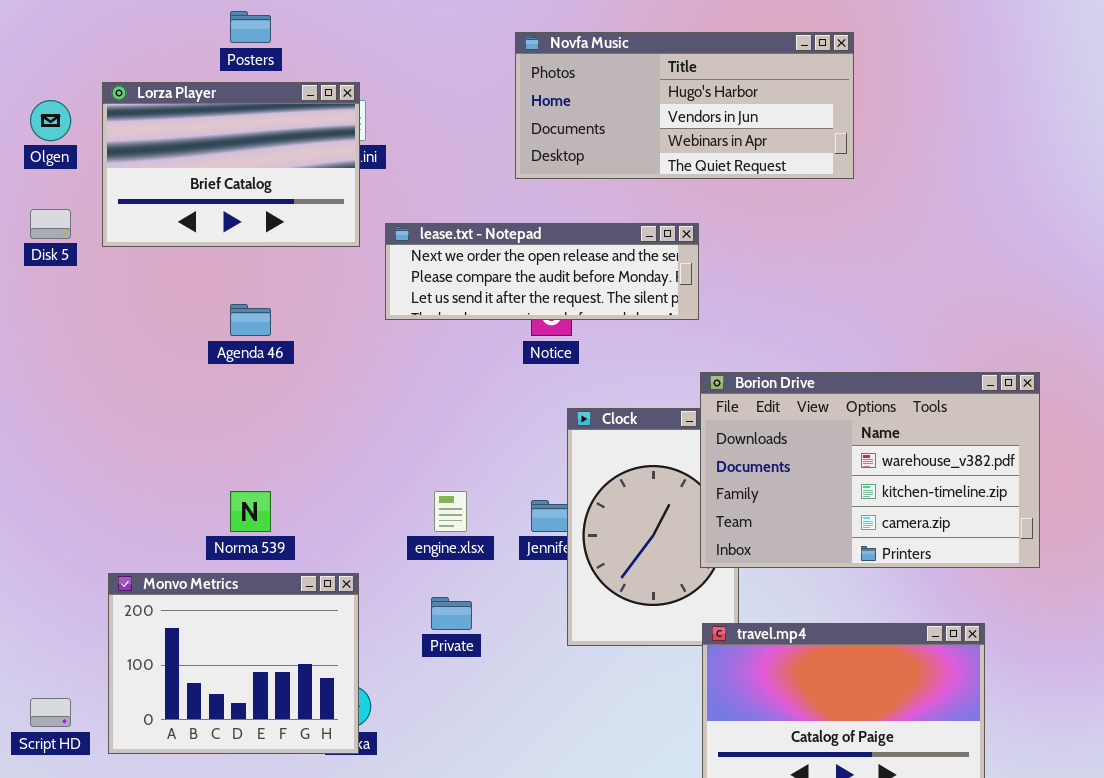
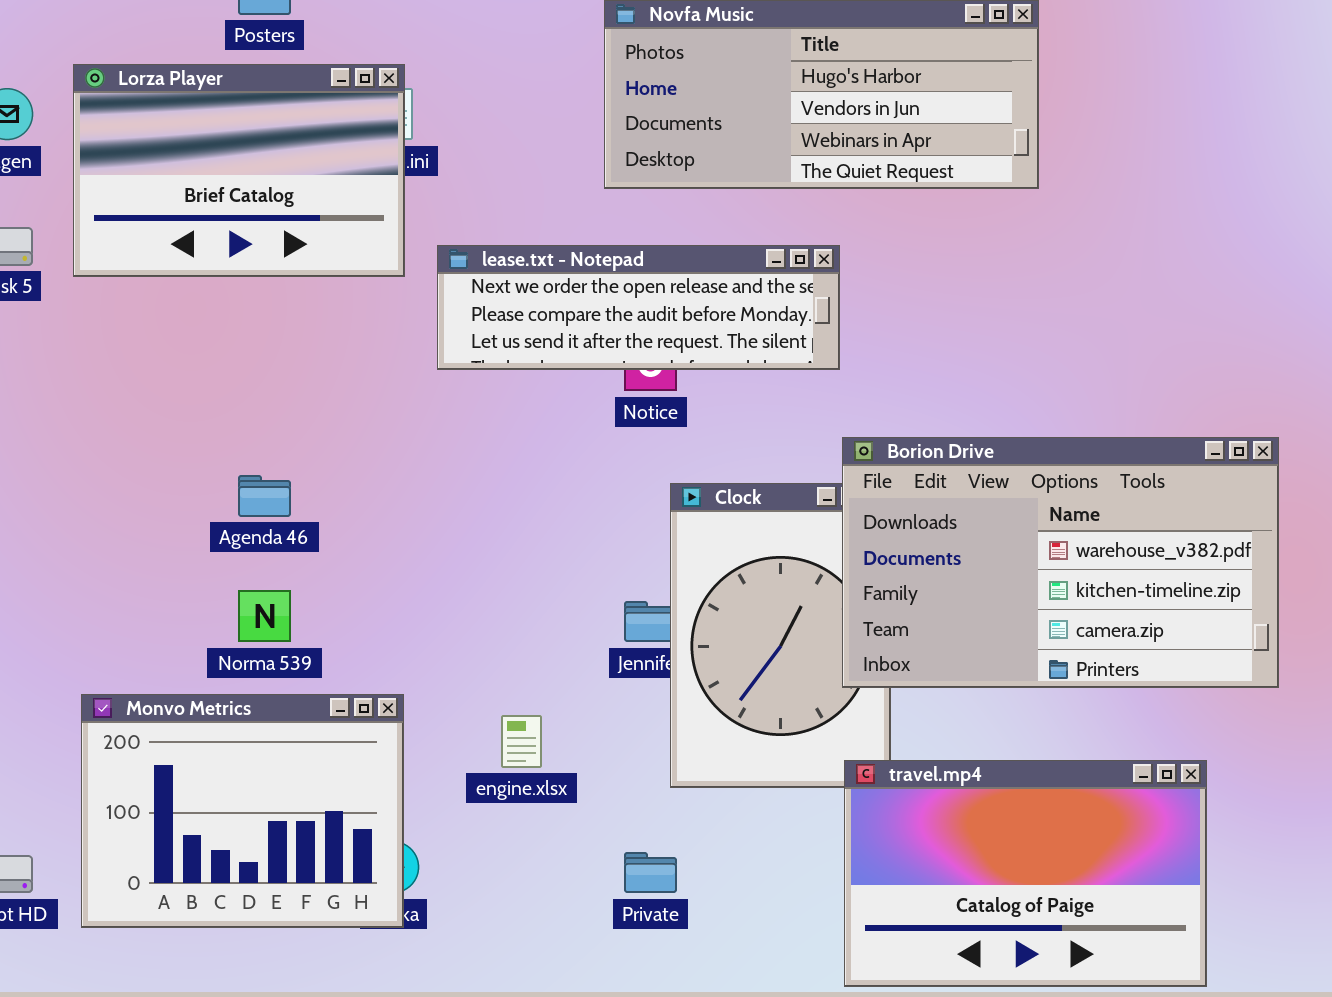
Agenda 46: [230,304,271,336] -> [238,475,291,517], moved
engine.xlsx: [434,491,467,532] -> [501,715,542,768], moved
Private: [431,597,472,630] -> [624,852,677,893], moved

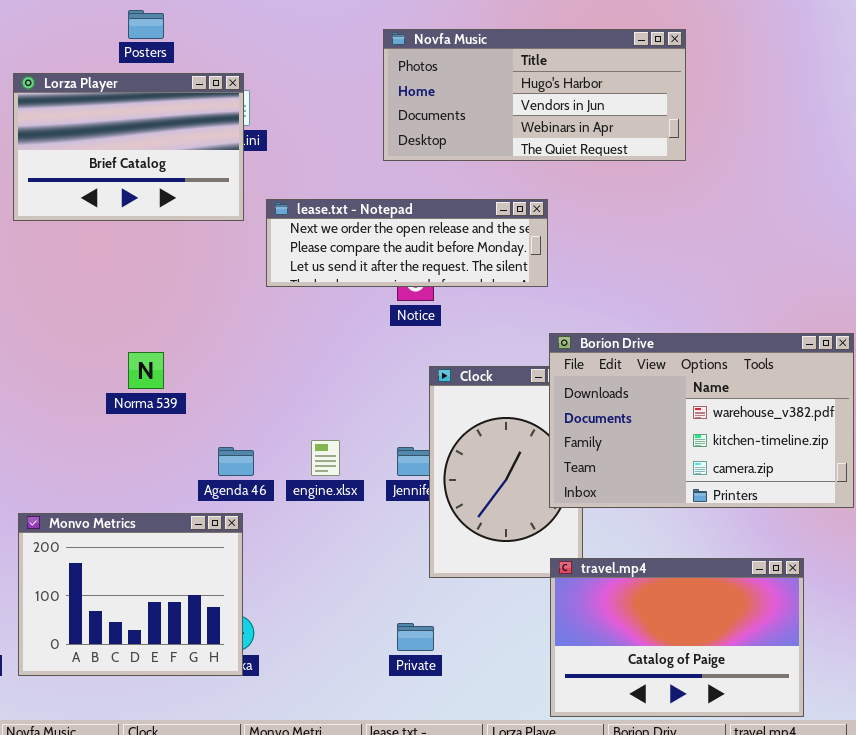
Agenda 46: [238,475,291,517] -> [218,447,254,476], moved
Norma 539: [238,590,291,642] -> [128,352,164,389], moved
engine.xlsx: [501,715,542,768] -> [311,440,340,476], moved

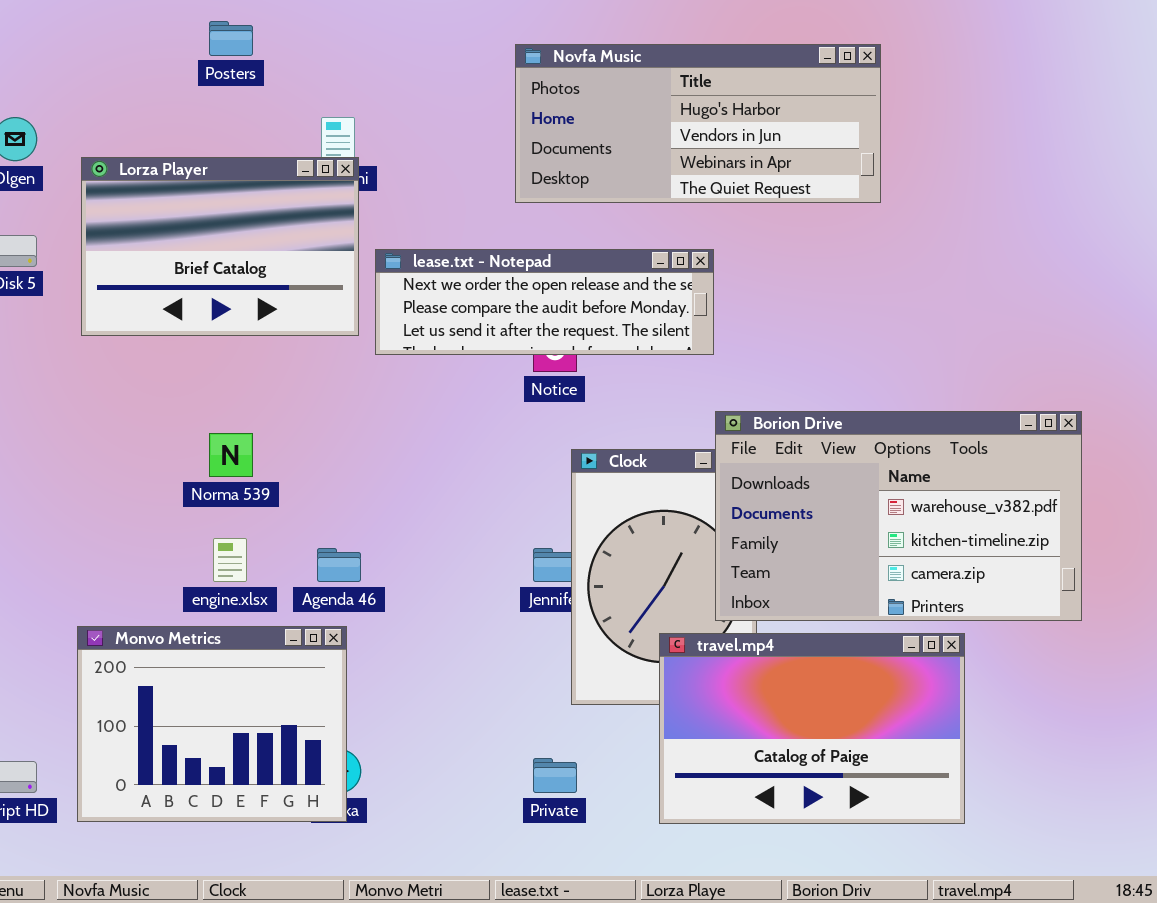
Lorza Player: [13,73,244,221] -> [81,157,359,336], moved
engine.xlsx: [311,440,340,476] -> [213,538,247,582], moved
travel.mp4: [550,558,804,717] -> [659,633,965,824], moved

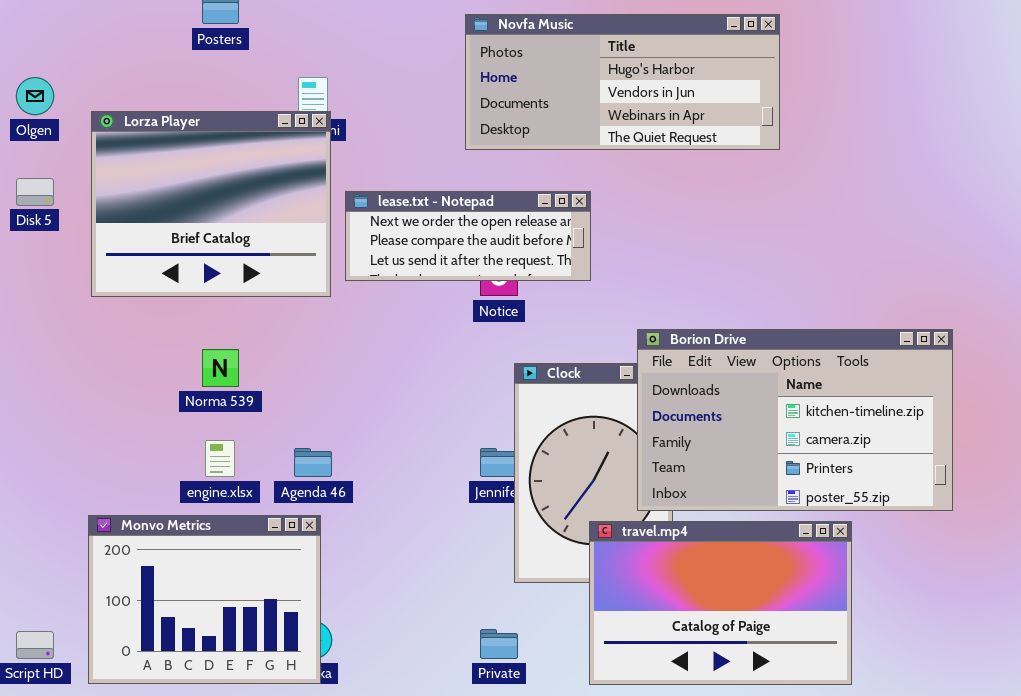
Lorza Player: [81,157,359,336] -> [91,111,331,297], resized
lease.txt - Notepad: [375,249,714,355] -> [345,191,591,281], resized
Borion Drive: [715,411,1082,621] -> [637,329,953,511], scrolled down 1 row

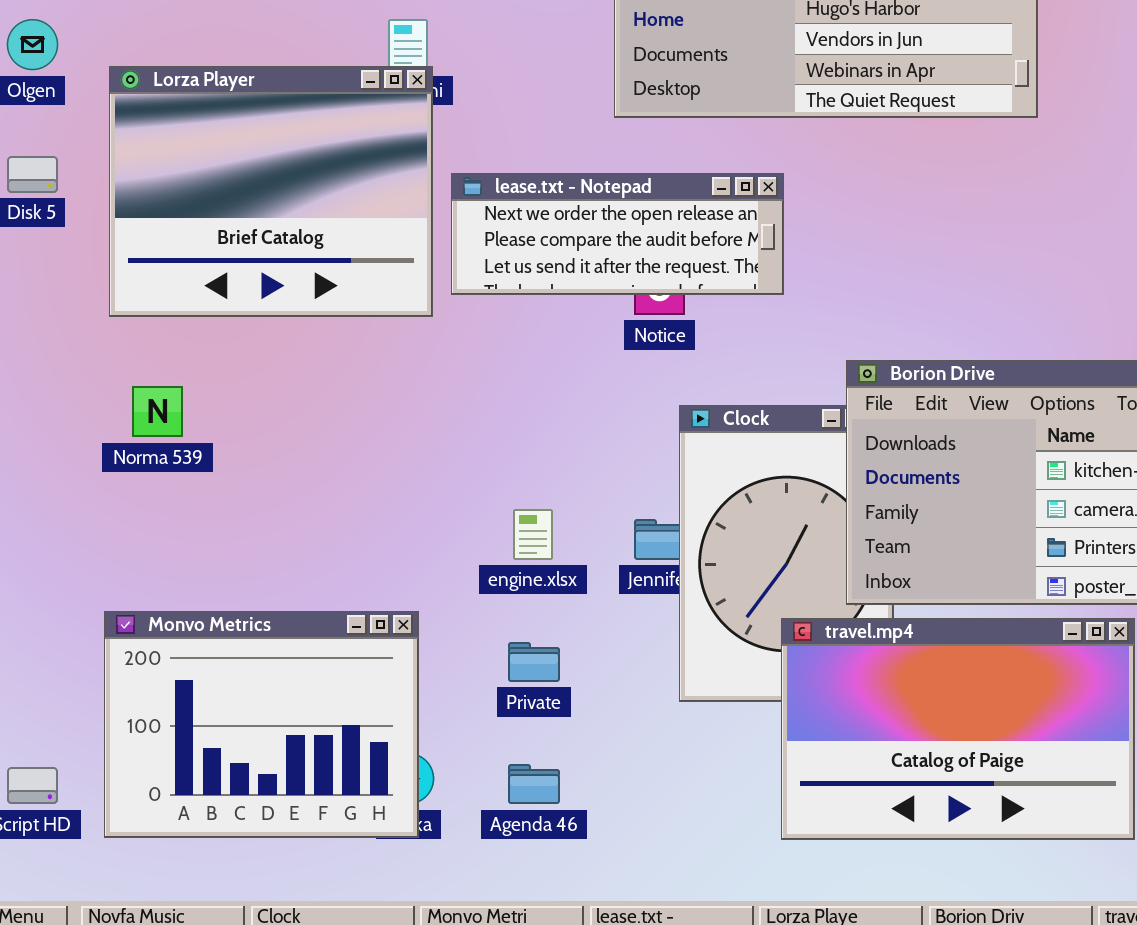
Norma 539: [202,349,239,387] -> [132,386,183,437], moved
engine.xlsx: [205,440,235,477] -> [513,509,553,560], moved
Agenda 46: [294,448,332,477] -> [508,764,560,804], moved
Private: [480,629,518,659] -> [508,642,560,682], moved

